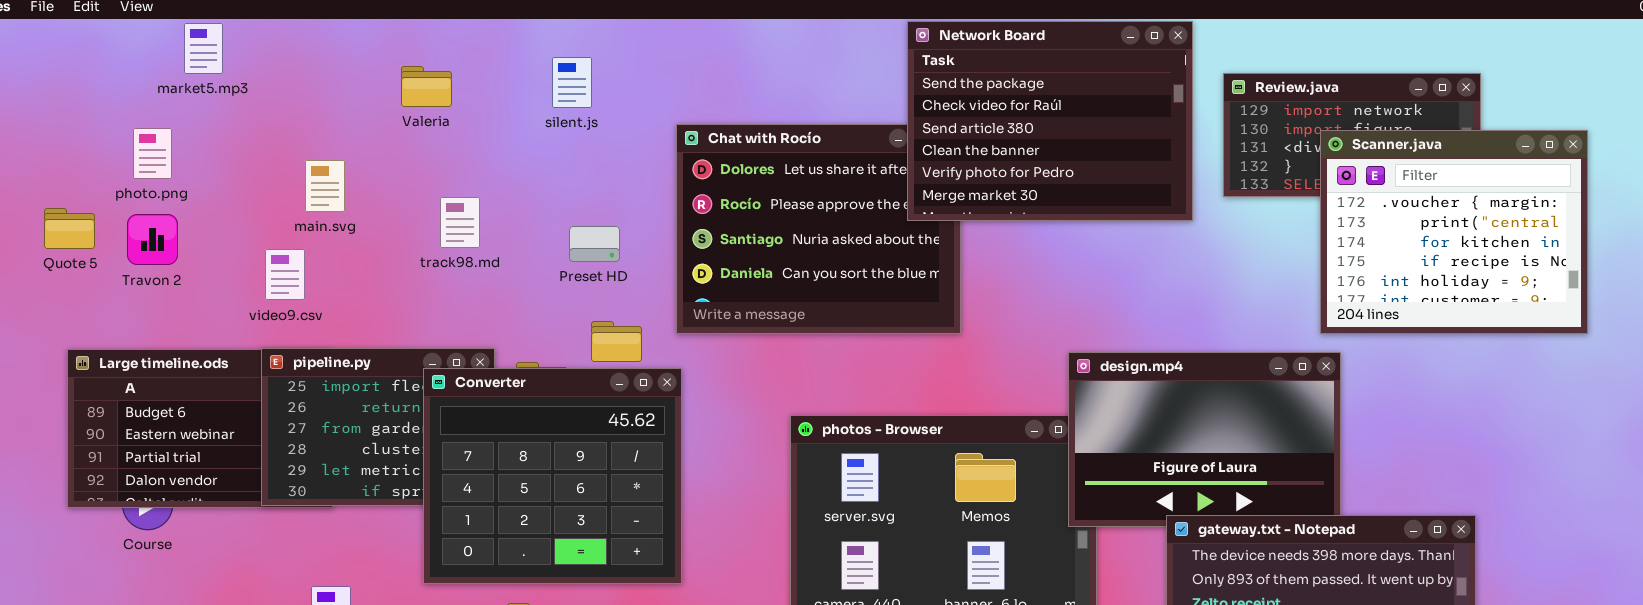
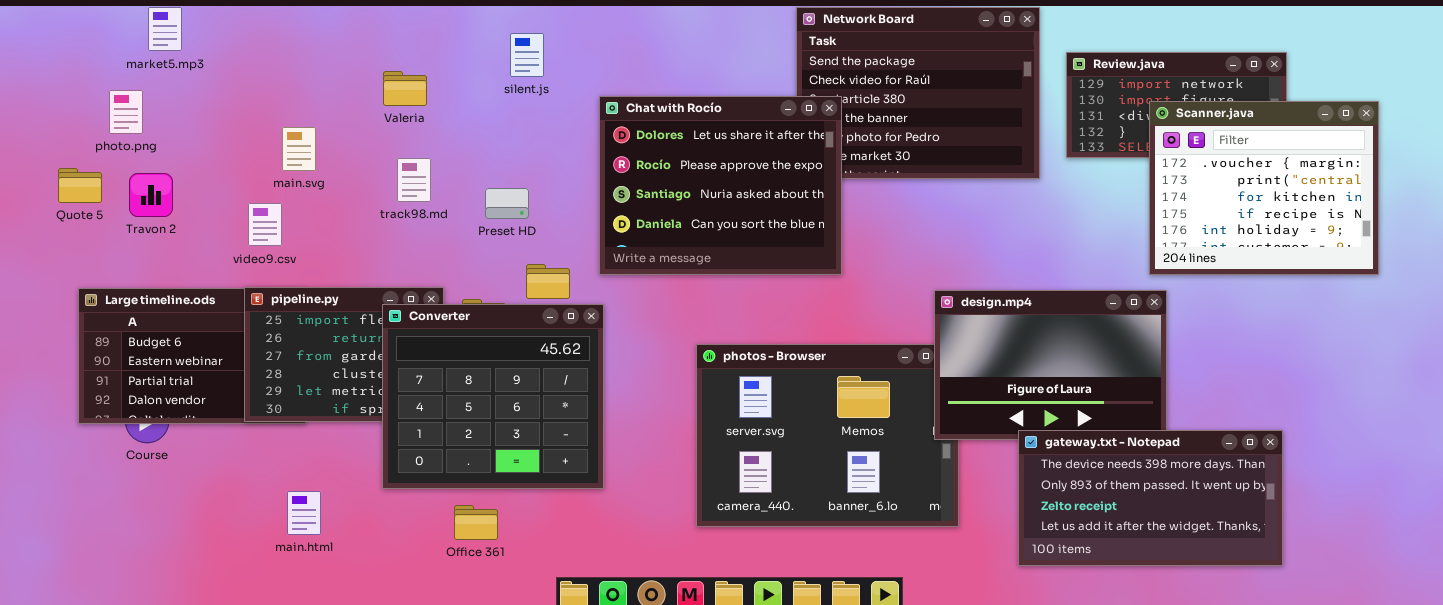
market5.mp3: [184,23,223,74] -> [148,7,182,51], moved
silent.js: [552,57,592,108] -> [510,33,544,77], moved
Valeria: [401,66,452,107] -> [383,71,427,106], moved
Chat with Rocío: [676,124,961,334] -> [599,96,842,275], raised
photo.png: [133,128,172,179] -> [109,90,143,134], moved
Preset HD: [569,226,620,262] -> [485,188,529,219], moved

